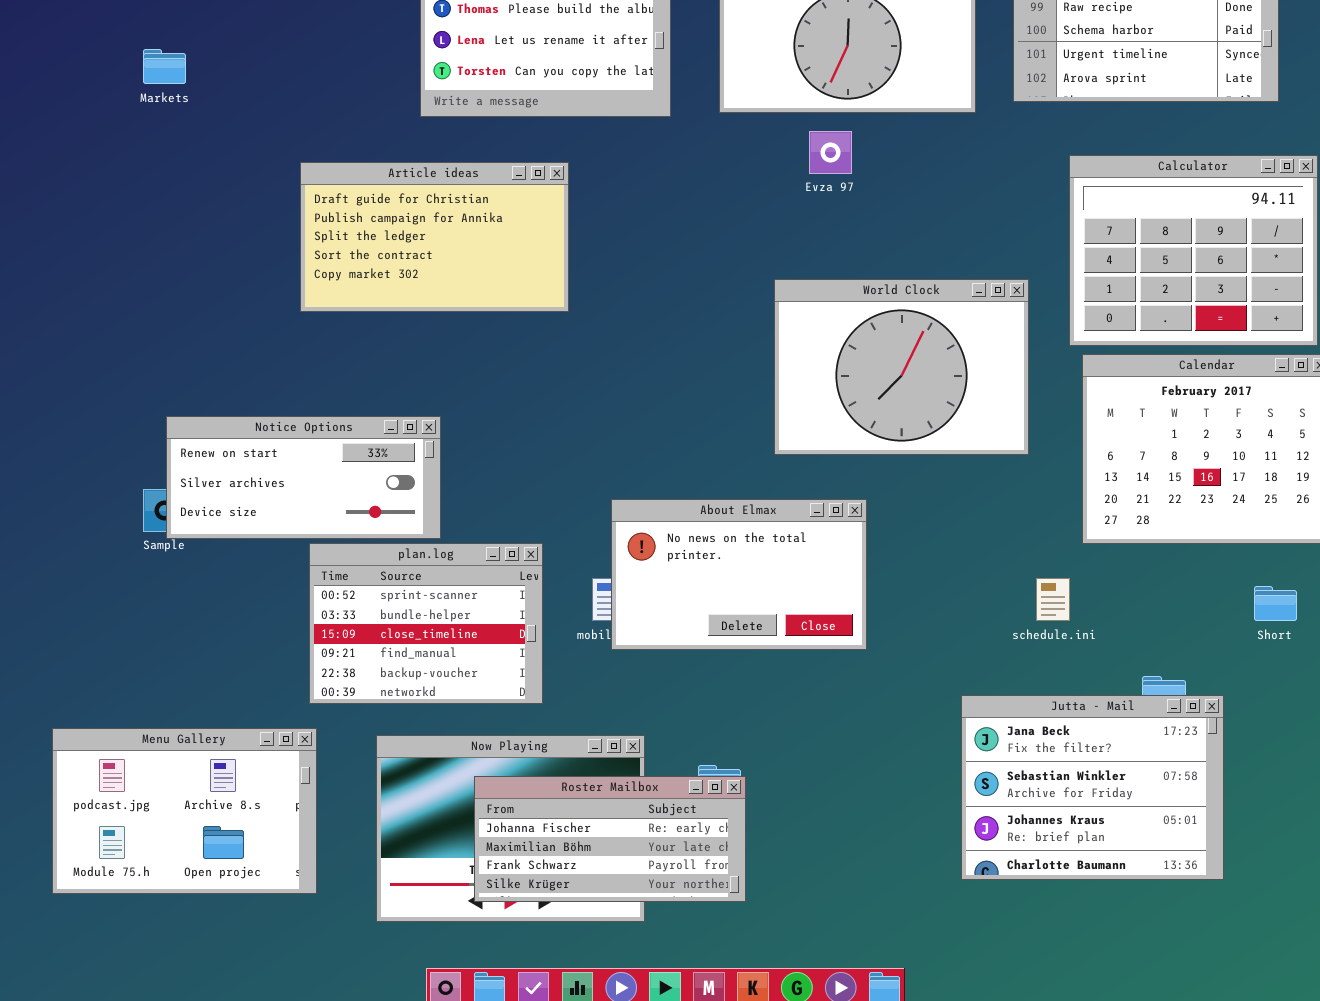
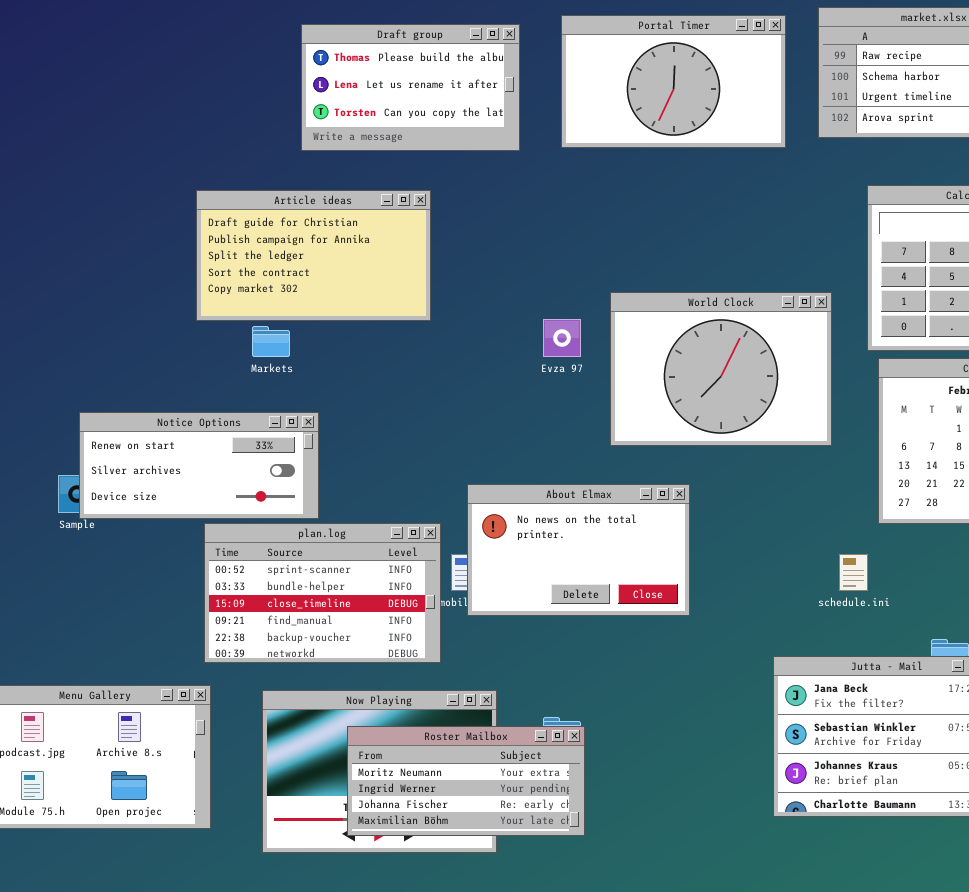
Markets: [143,49,186,84] -> [252,326,290,357], moved
Evza 97: [809,131,852,174] -> [543,319,581,357], moved
plan.log: [309,543,543,704] -> [204,523,441,663], resized
Roster Mailbox: [474,776,746,902] -> [347,726,585,836], scrolled up 2 rows

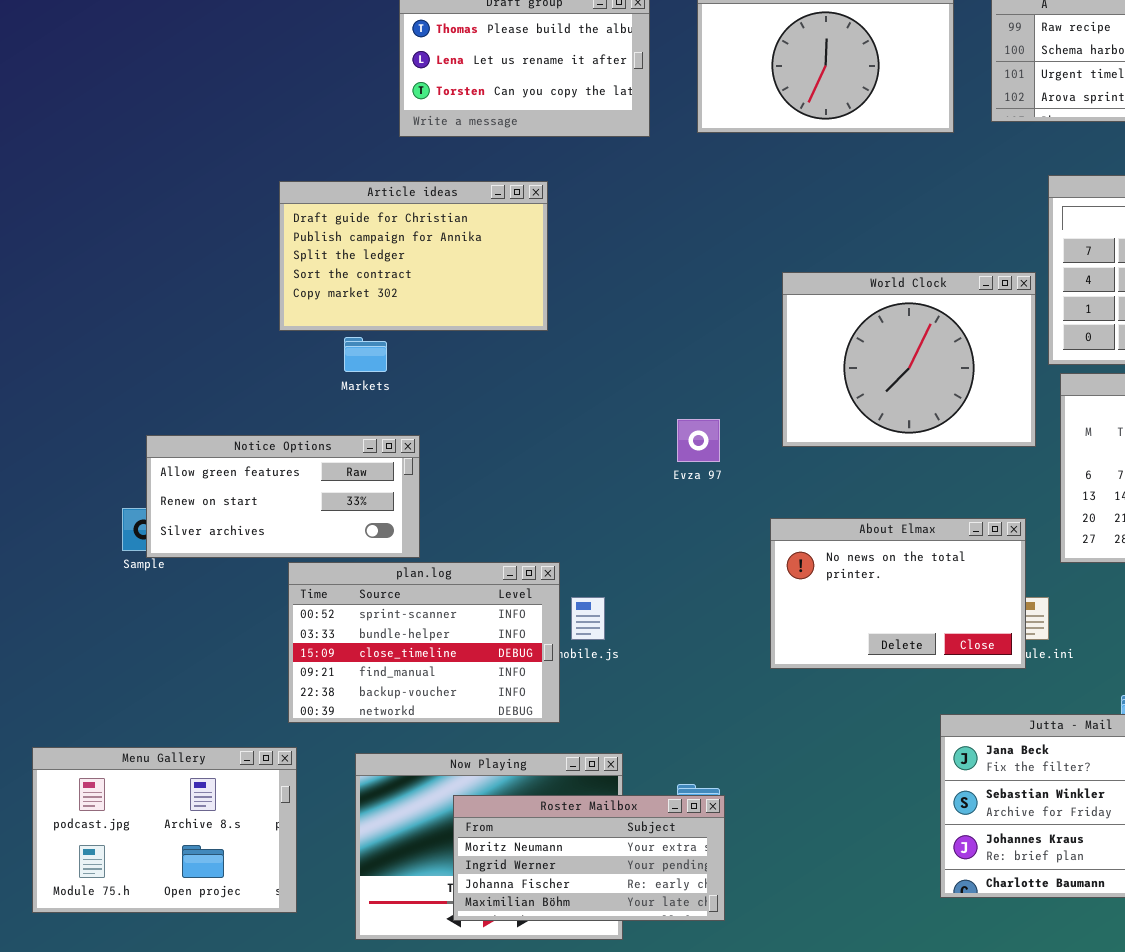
World Clock: [610,292,832,446] -> [782,272,1036,447], moved
Evza 97: [543,319,581,357] -> [677,419,720,462], moved
Notice Options: [79,412,319,519] -> [146,435,420,558], scrolled up 1 row
About Elmax: [467,484,690,616] -> [770,518,1026,669], moved

